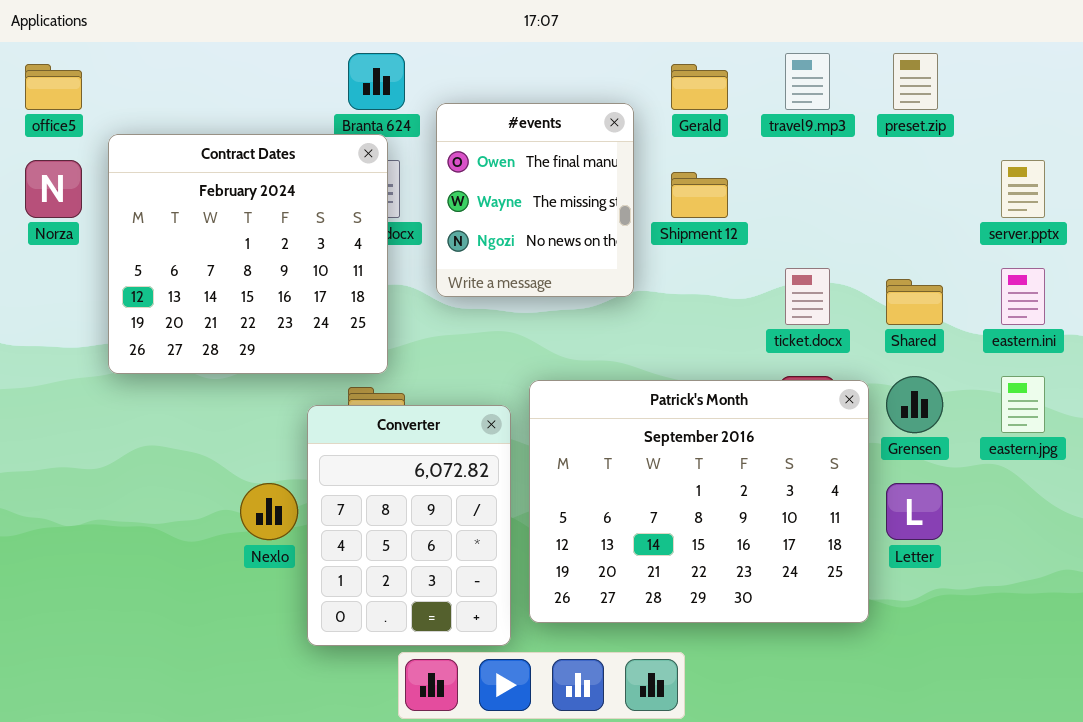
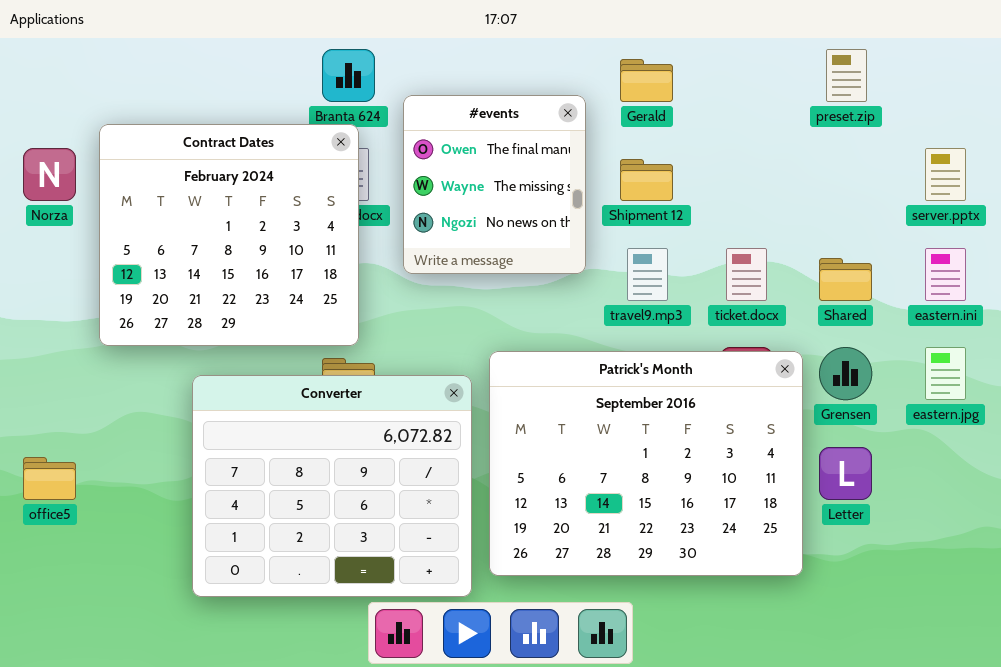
travel9.mp3: [785,53,830,110] -> [627,248,668,301], moved
office5: [25,64,82,110] -> [23,457,76,500], moved
Converter: [307,405,511,646] -> [192,375,472,597], resized

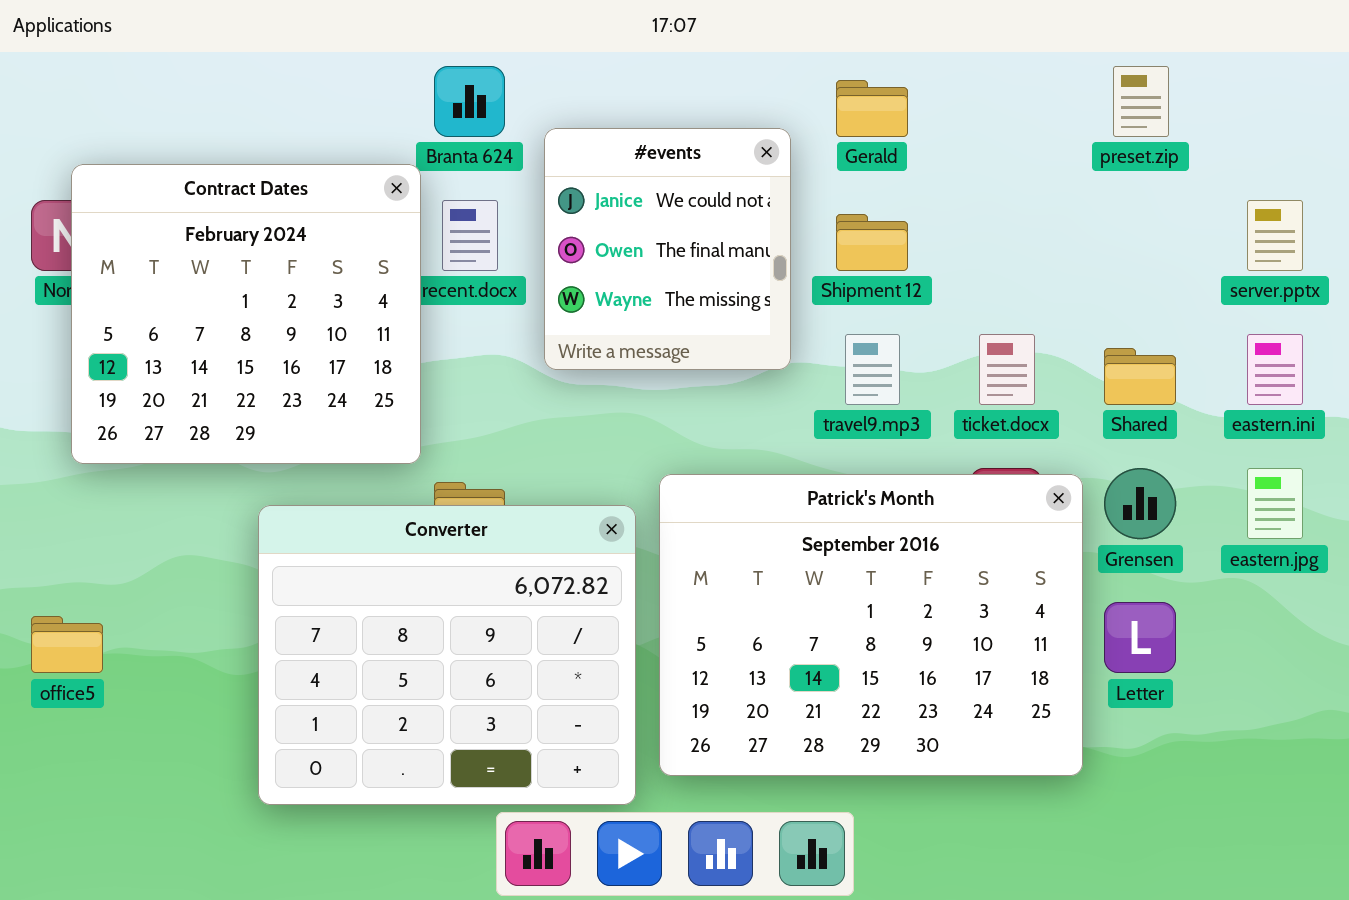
#events: [403,95,586,274] -> [544,128,791,370], scrolled up 1 row
Contract Dates: [99,124,359,346] -> [71,164,421,464], moved

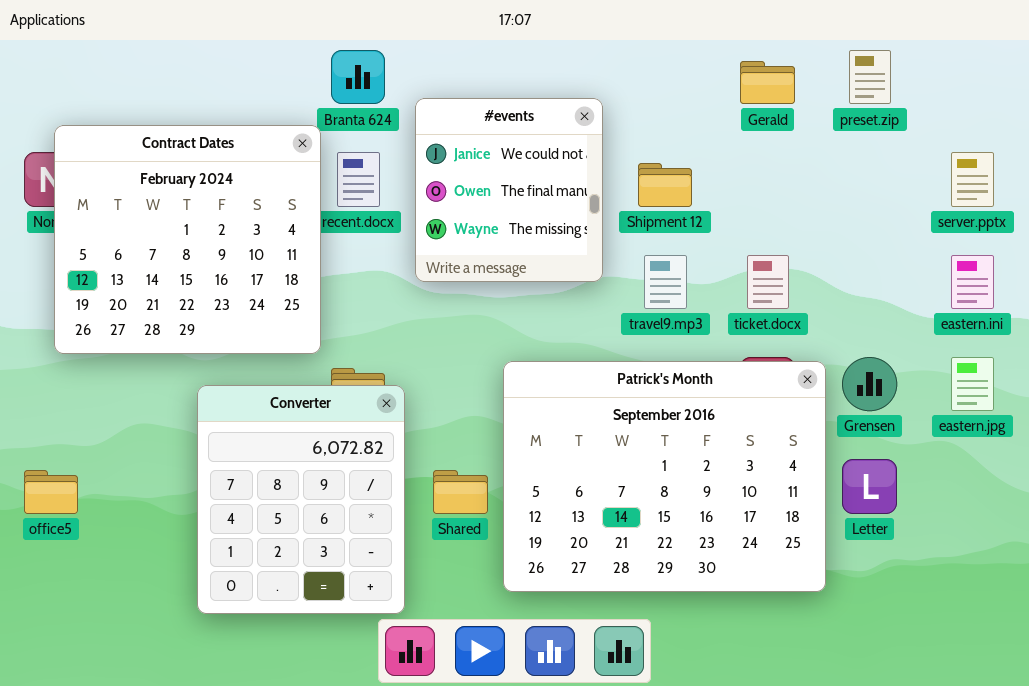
Gerald: [836,80,908,137] -> [740,61,795,104], moved
Shared: [1104,348,1176,405] -> [433,470,488,514], moved
Converter: [258,505,636,805] -> [197,385,405,614], resized

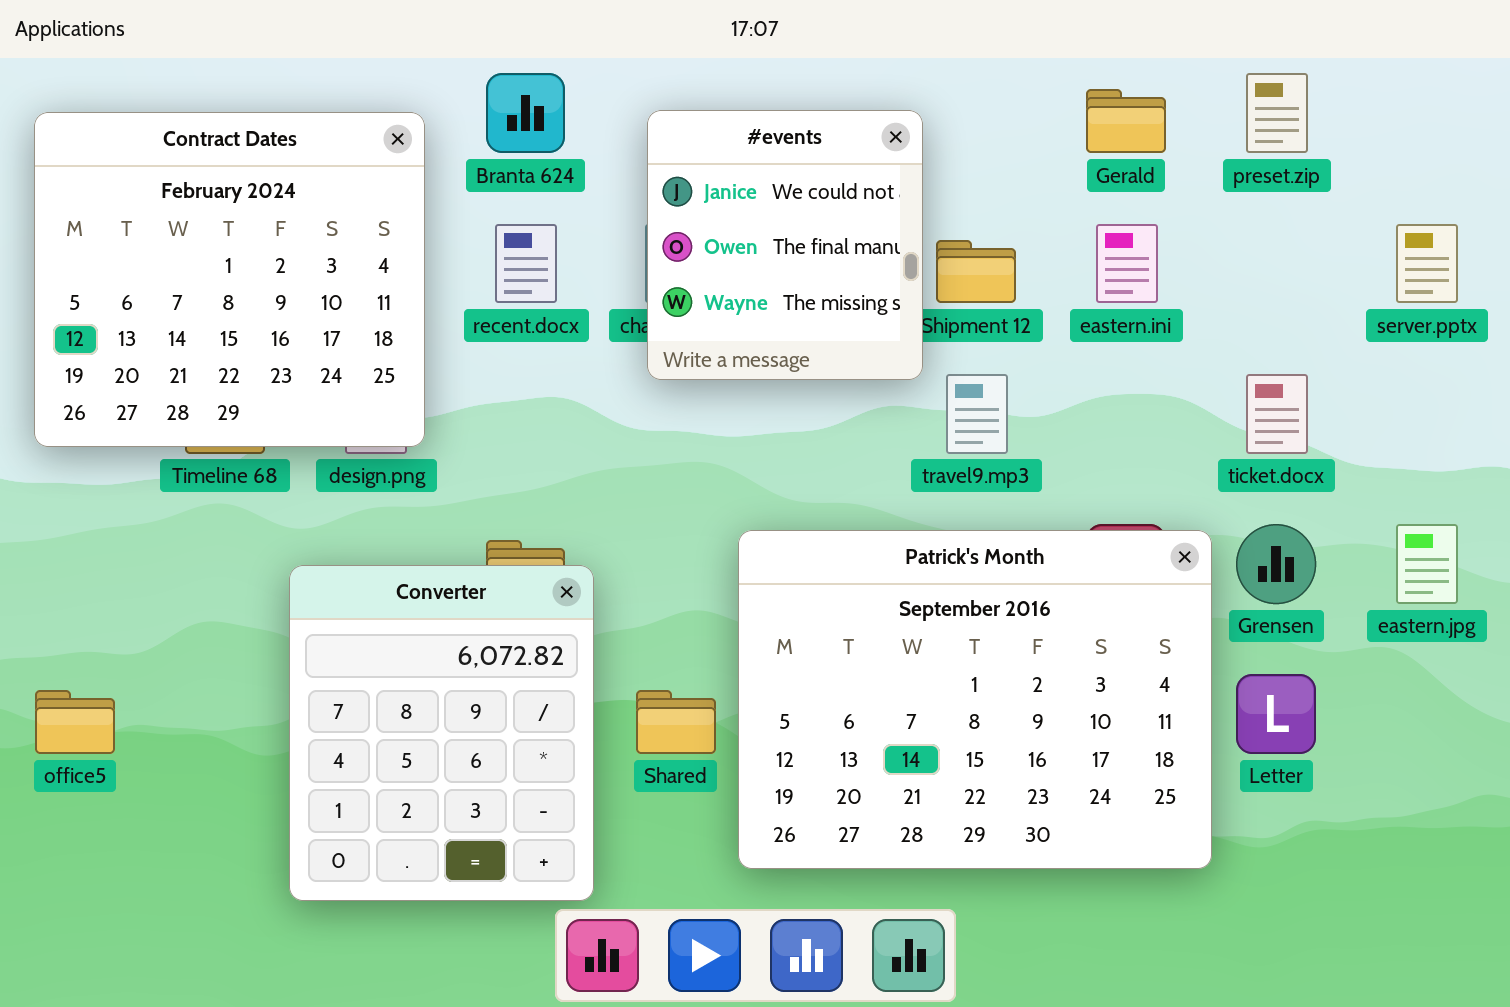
#events: [415,98,603,282] -> [647,110,923,380], moved
Contract Dates: [54,125,321,354] -> [34,112,425,447], moved
ticket.docx: [747,255,789,309] -> [1246,374,1308,454], moved
eastern.ini: [951,255,994,309] -> [1096,224,1158,303], moved

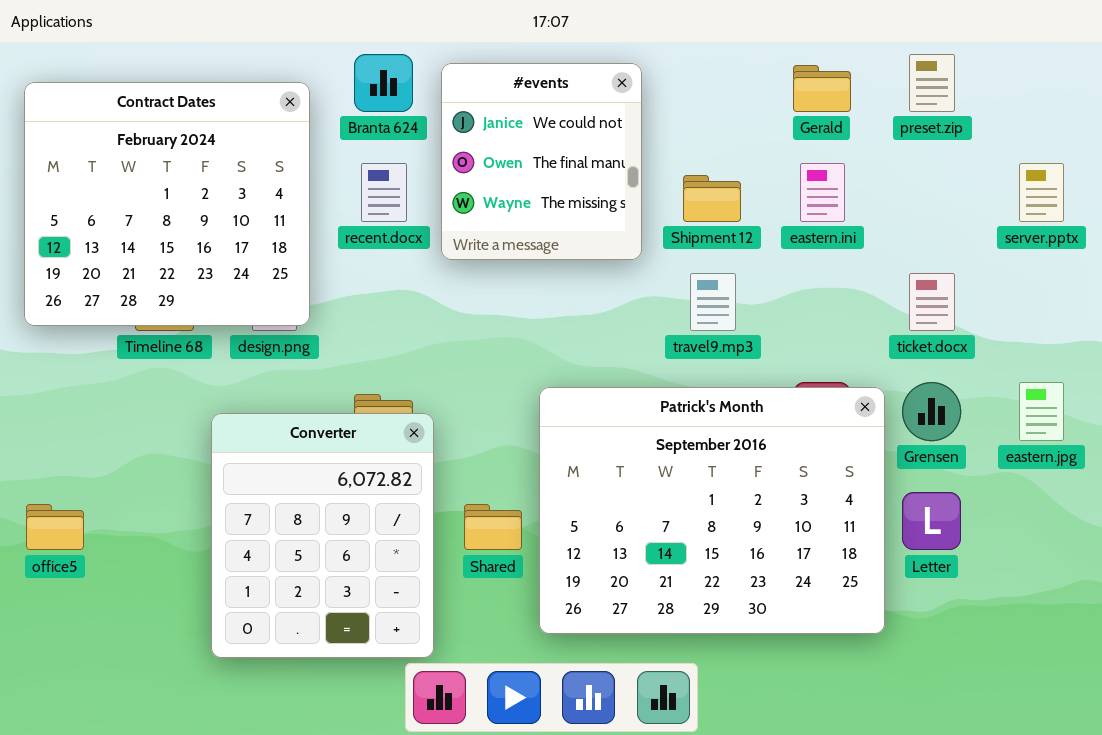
#events: [647,110,923,380] -> [441,63,642,260], moved

